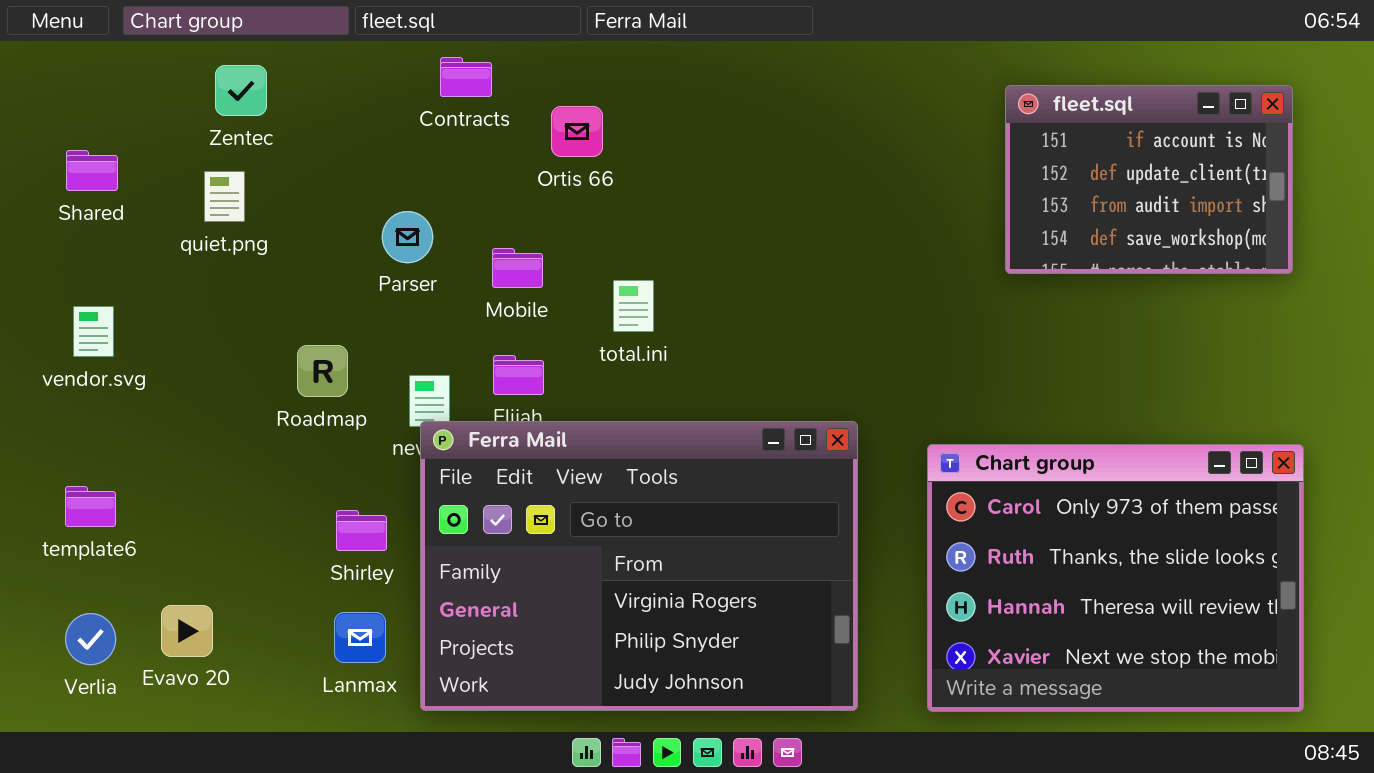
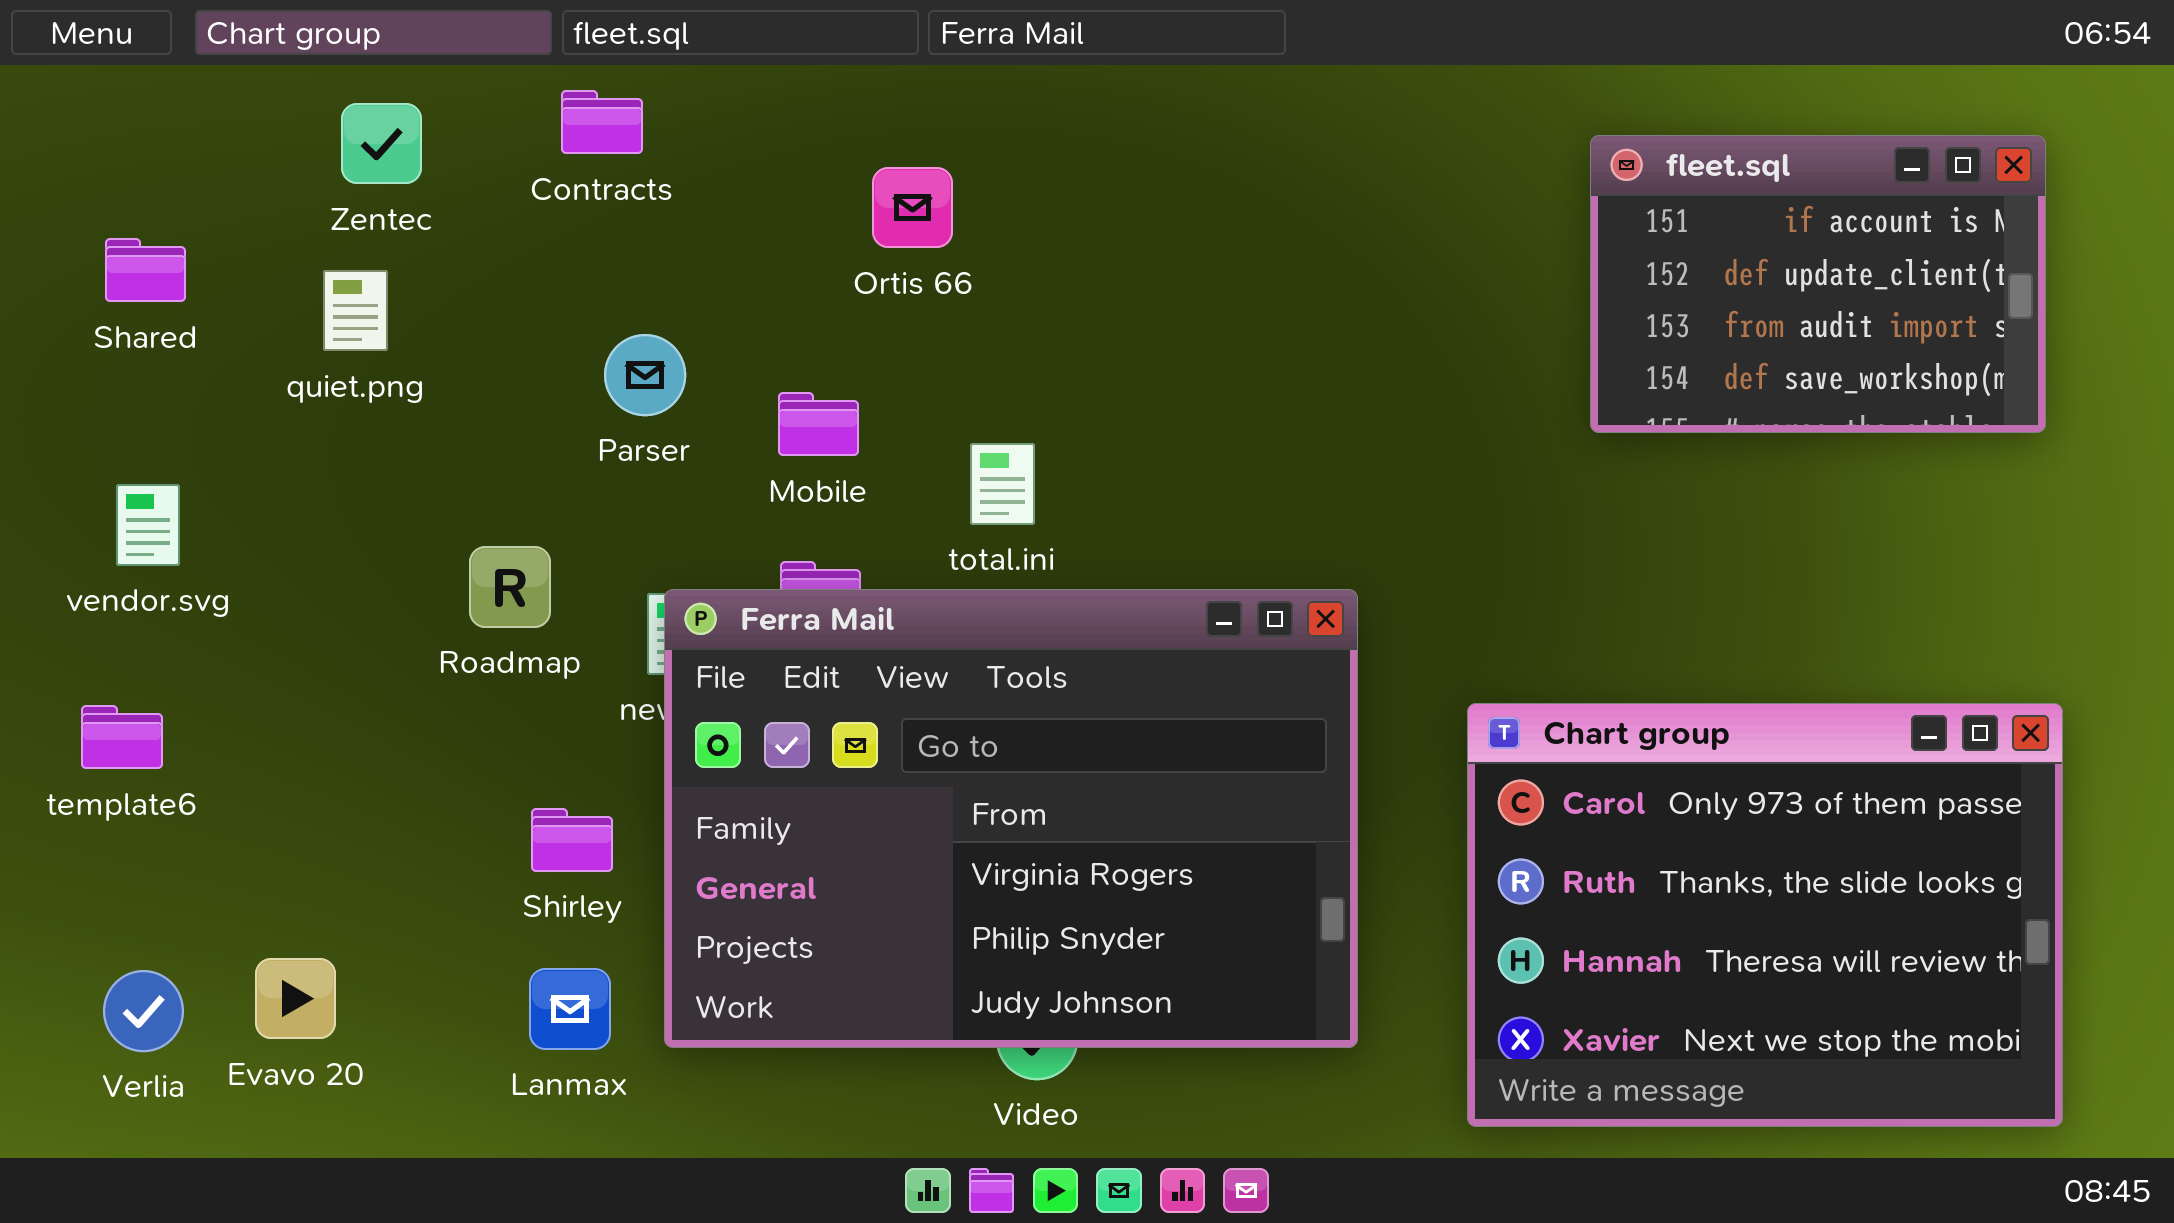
Contracts: [440,57,492,97] -> [561,90,643,154], moved
Ferra Mail: [420,421,858,711] -> [664,589,1358,1048], moved
template6: [65,486,116,527] -> [81,705,163,769], moved

